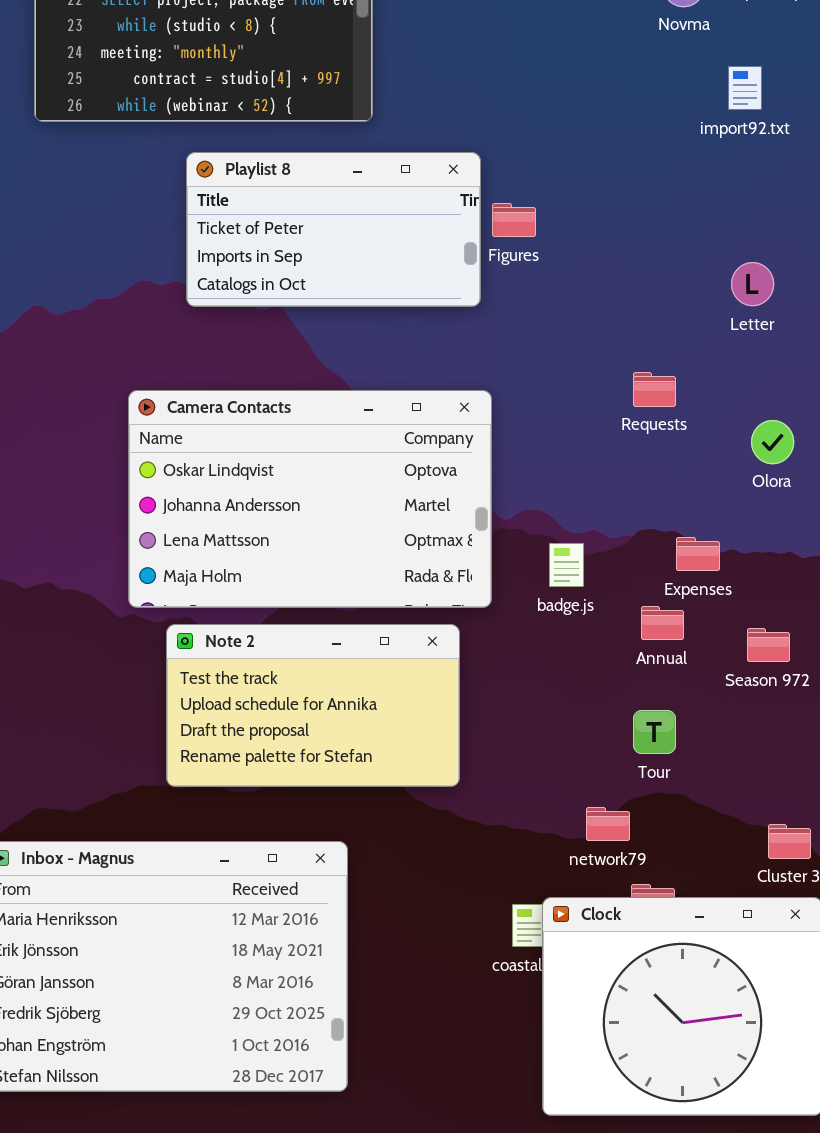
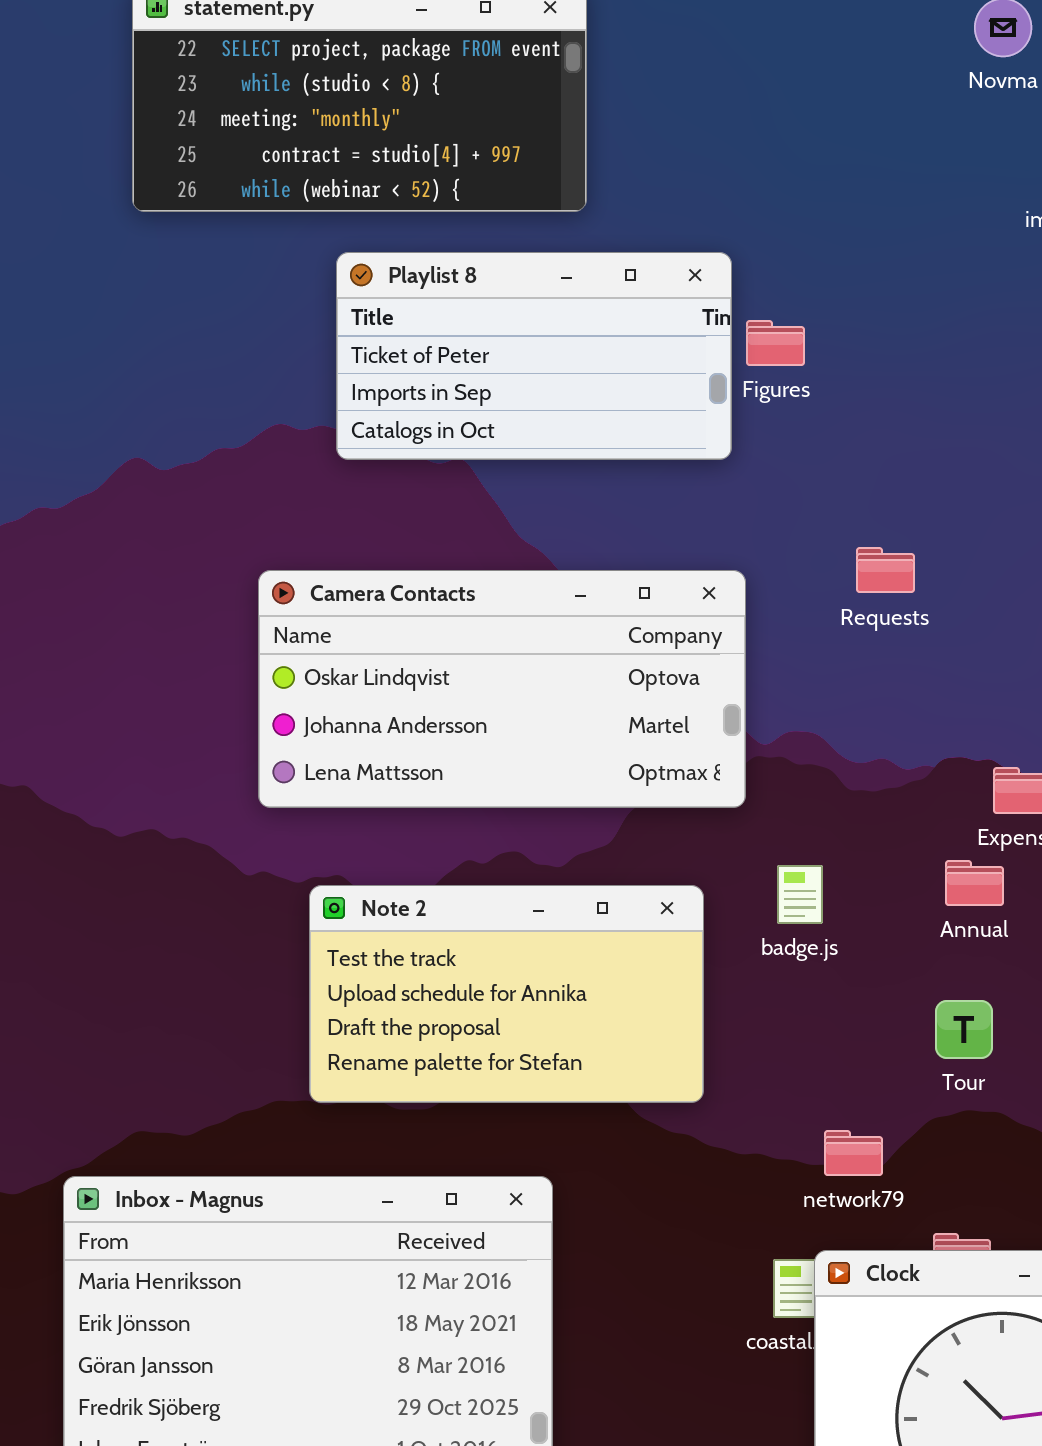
Requests: [633,372,676,407] -> [856,547,915,593], moved
Camera Contacts: [128,390,492,608] -> [258,570,746,808], resized
badge.js: [549,543,584,587] -> [777,865,823,924], moved
network79: [586,807,630,841] -> [824,1130,883,1176], moved

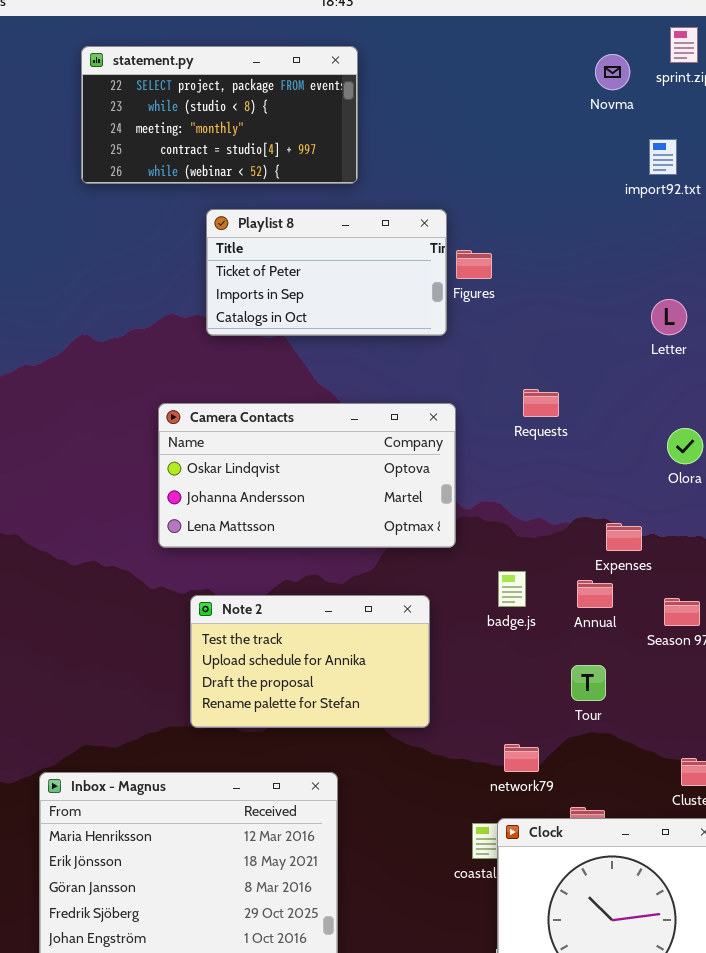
badge.js: [777,865,823,924] -> [498,571,526,607], moved

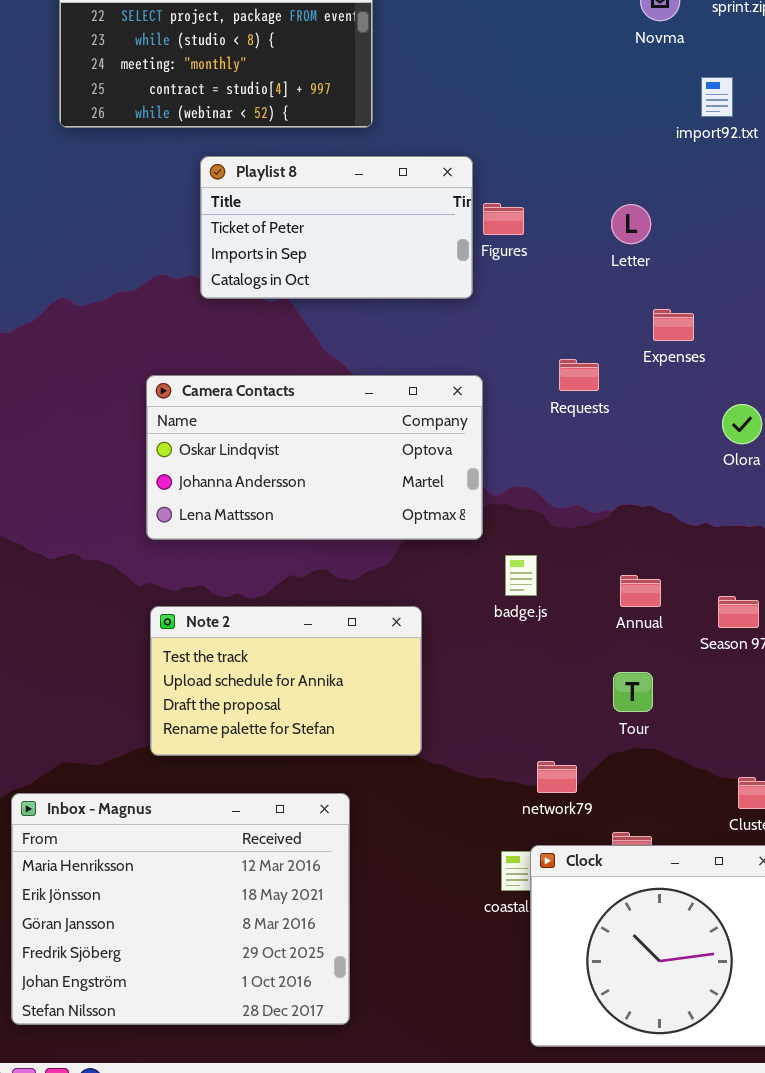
Letter: [651,299,687,335] -> [611,204,651,244], moved
Expenses: [606,523,642,551] -> [653,309,694,341], moved
badge.js: [498,571,526,607] -> [505,555,537,596], moved
Note 2: [190,595,430,728] -> [150,606,422,756], moved

